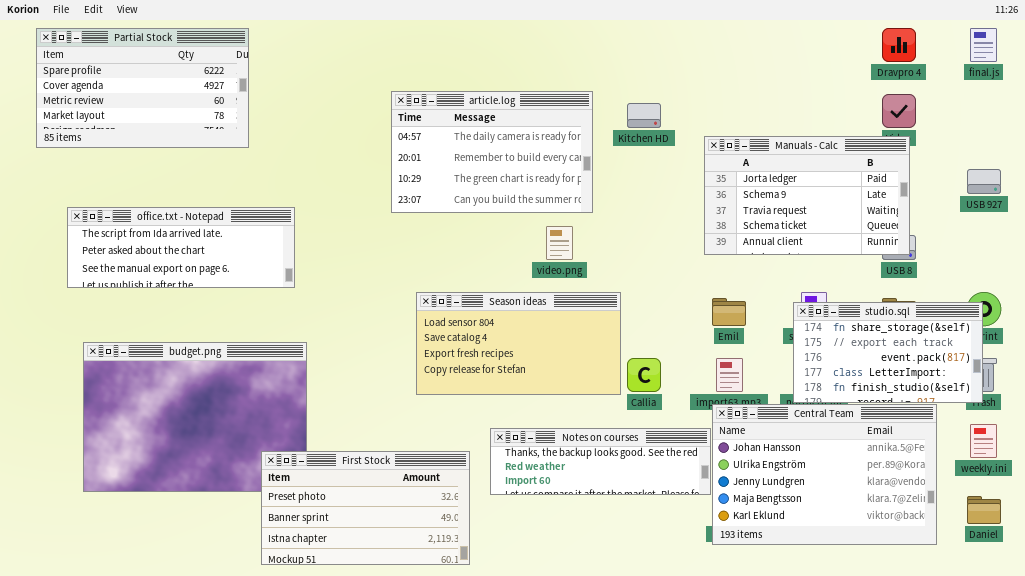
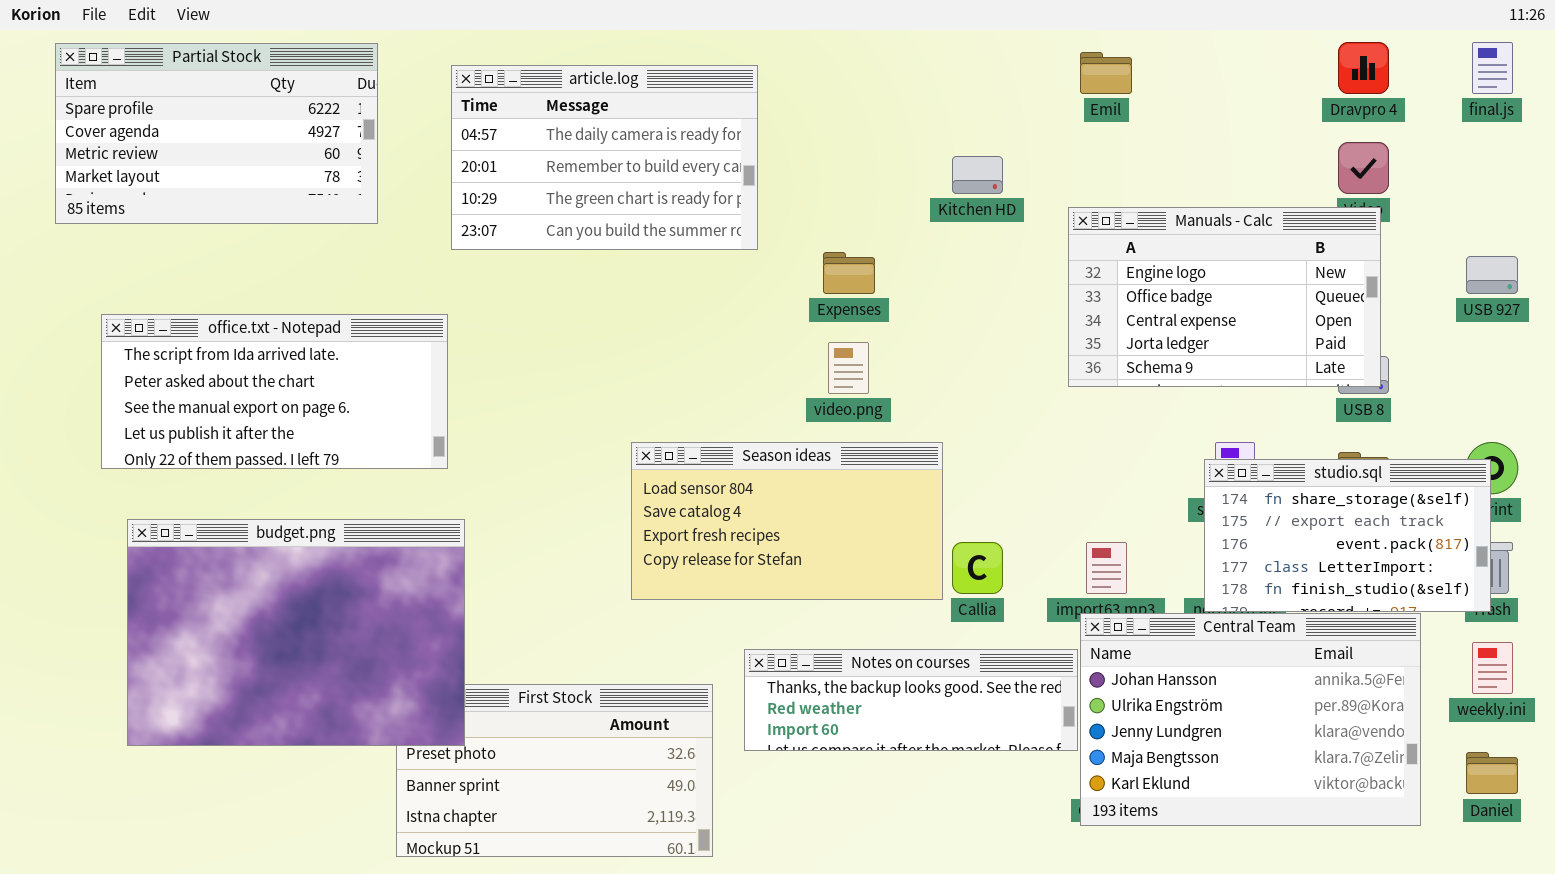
article.log: [391,91,593,213] -> [451,65,758,250], moved
Manuals - Calc: [704,136,910,255] -> [1068,207,1381,387], scrolled up 3 rows
office.txt - Notepad: [67,207,295,288] -> [101,314,448,469], resized
Emil: [712,298,746,326] -> [1080,52,1132,94], moved
budget.png: [83,342,307,492] -> [127,519,465,746], raised

